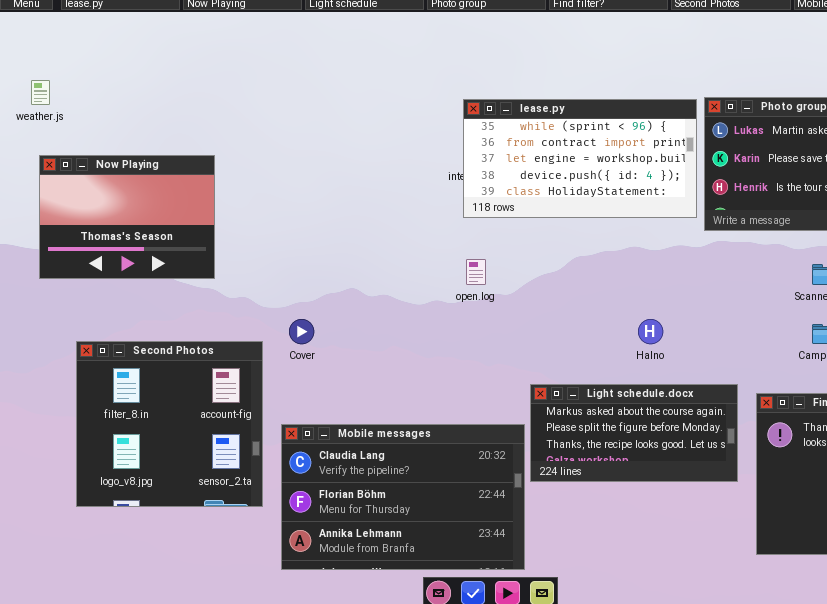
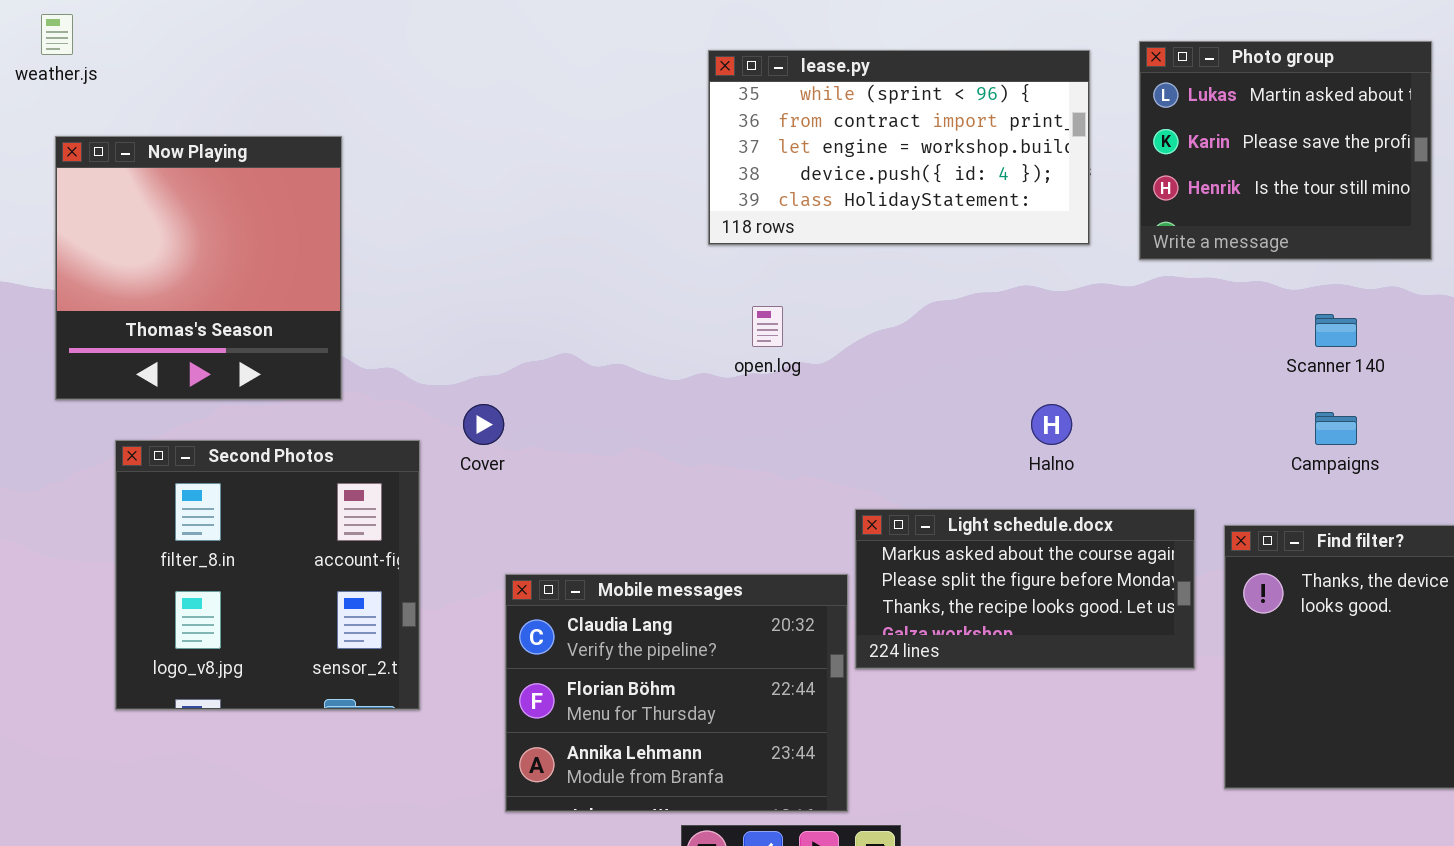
lease.py: [463,99,697,218] -> [708,50,1090,245], moved
Now Playing: [39,155,215,279] -> [55,136,342,400], resized
Mobile messages: [281,424,525,570] -> [505,574,848,812], resized

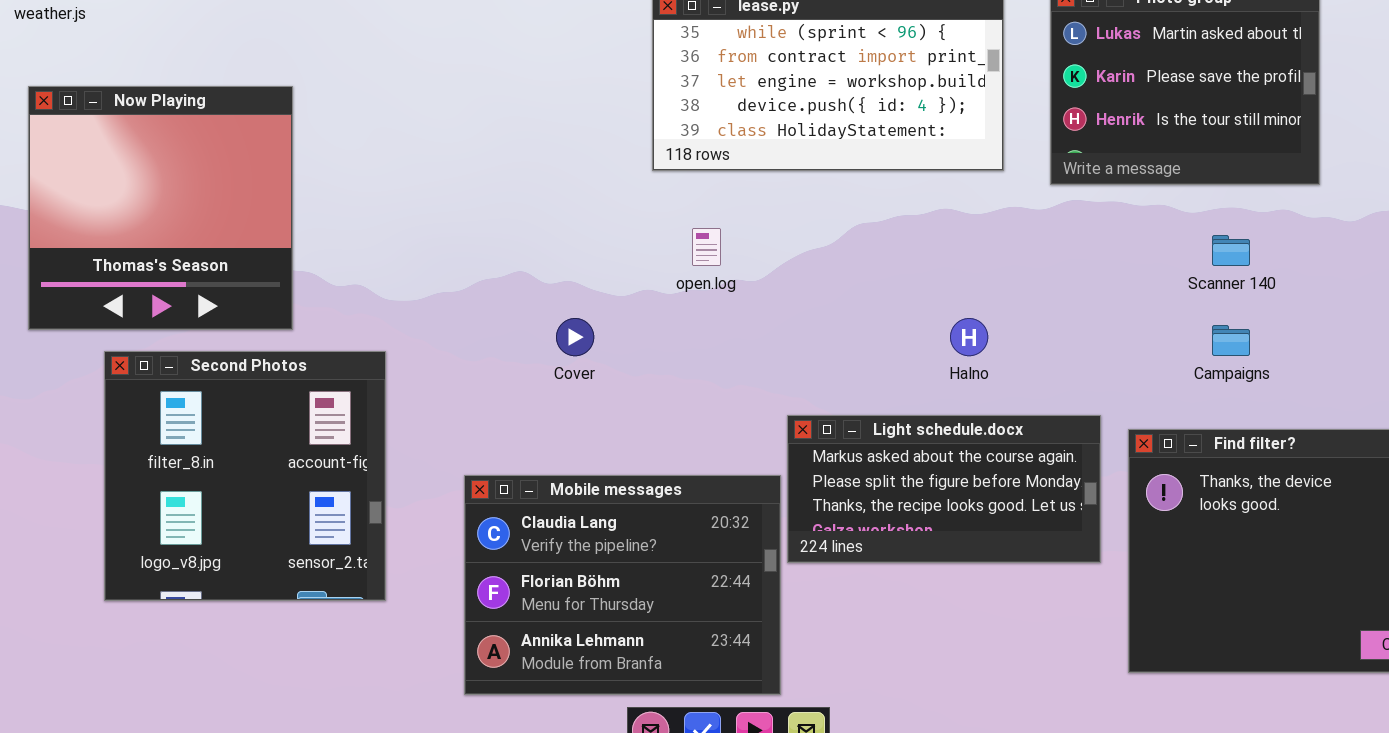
Now Playing: [55,136,342,400] -> [28,86,293,330], moved
Cover: [463,404,504,445] -> [556,318,594,356], moved

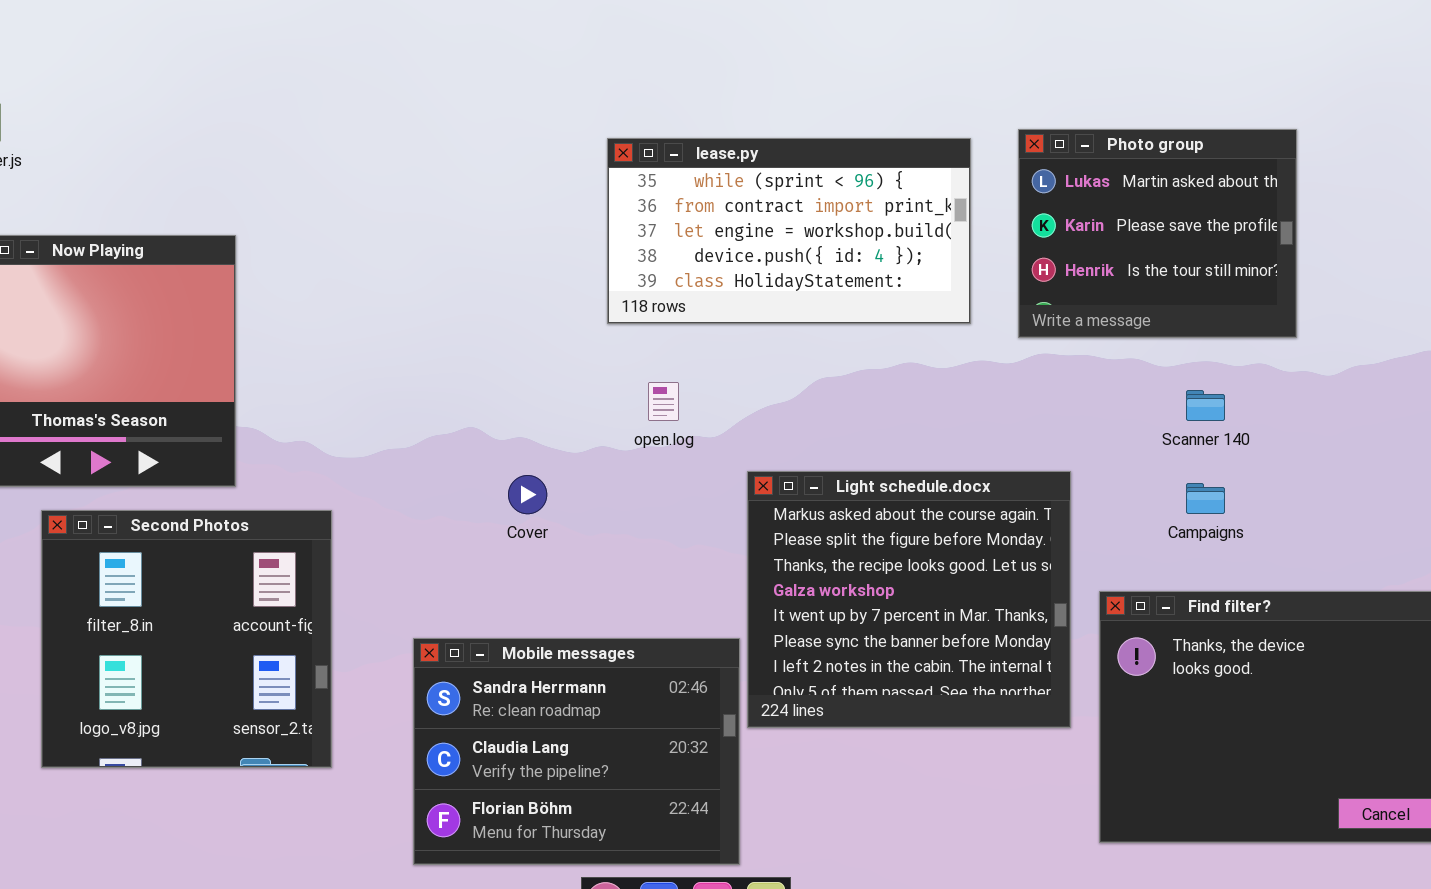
Light schedule.docx: [787,415,1101,563] -> [747,471,1071,728], resized
Mobile messages: [464,475,781,695] -> [413,638,740,865], scrolled up 1 row

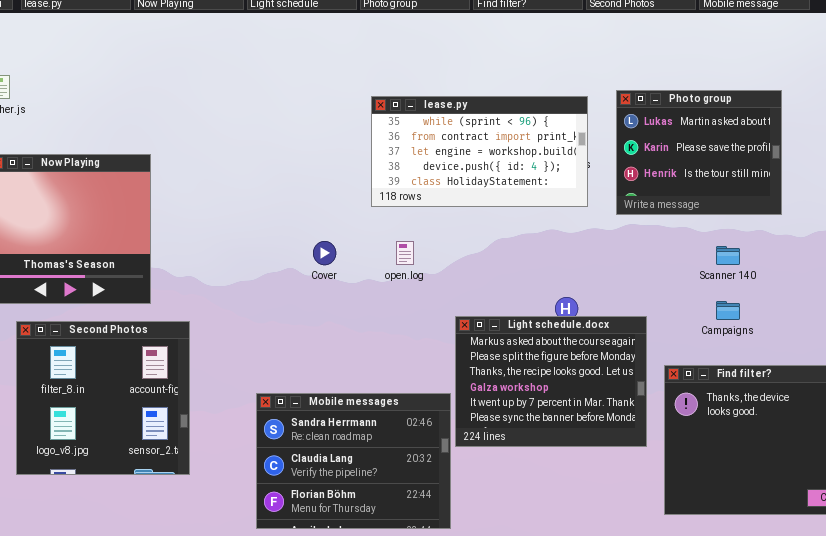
Light schedule.docx: [747,471,1071,728] -> [455,316,647,447], resized
Cover: [508,475,547,514] -> [313,241,336,265], moved
Second Photos: [41,510,332,768] -> [16,321,190,475], moved

